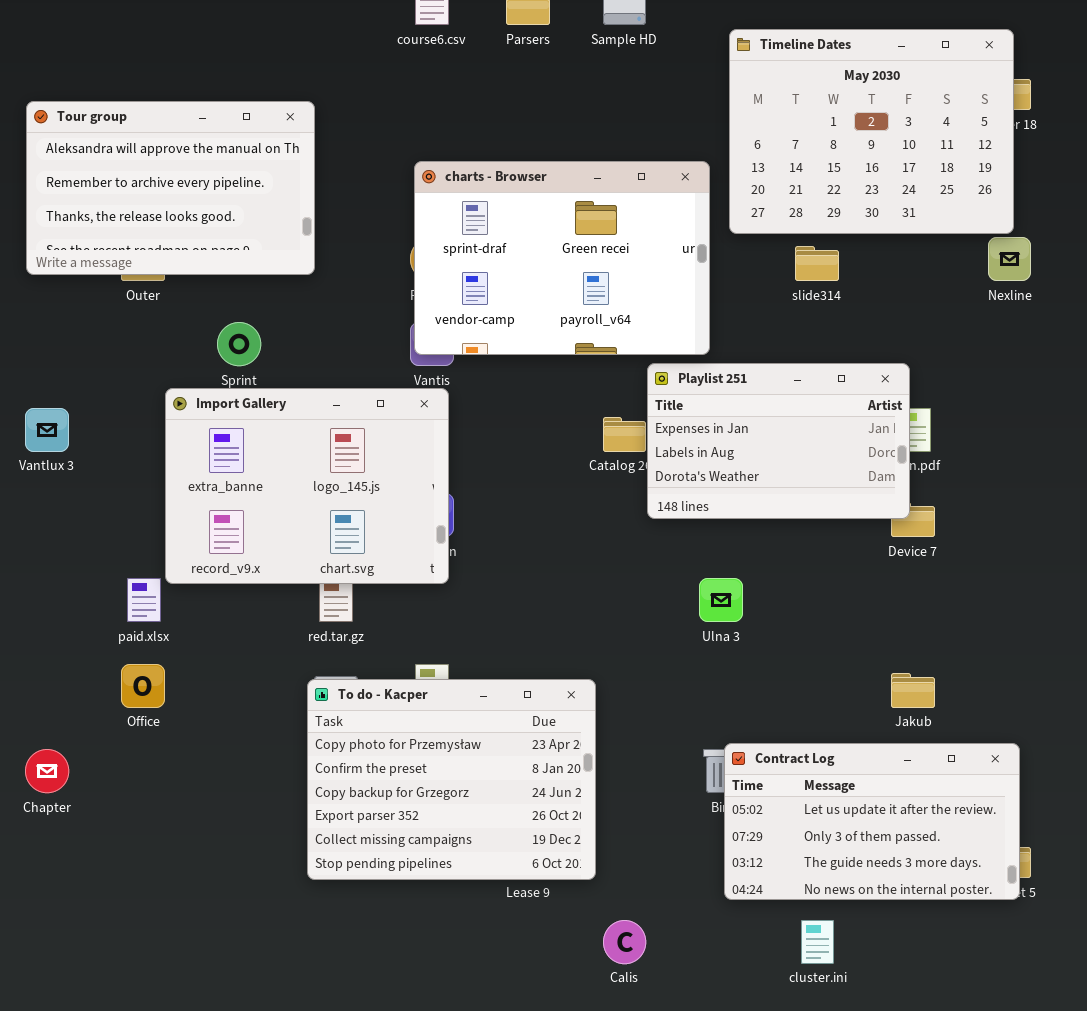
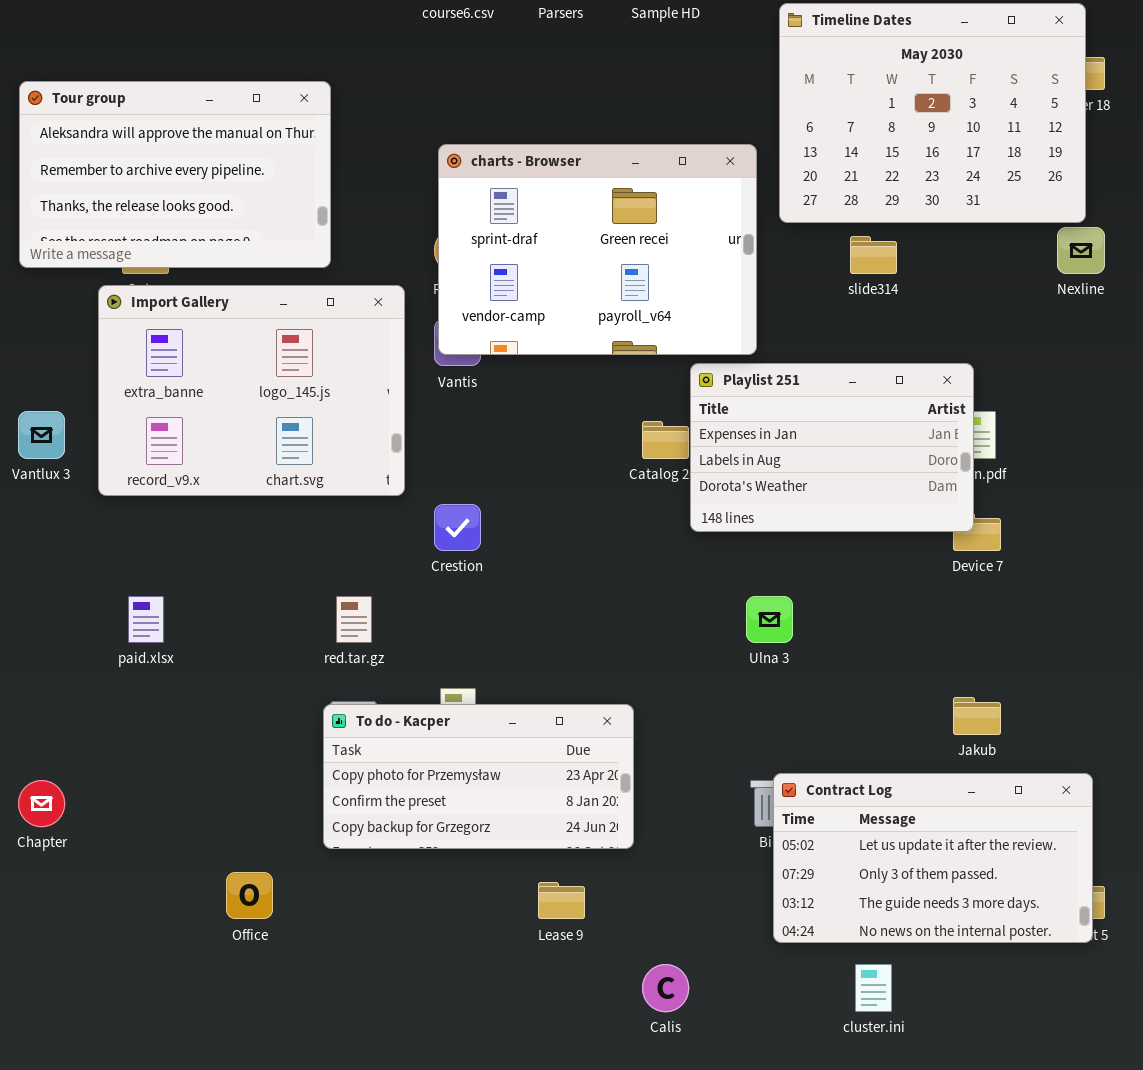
Import Gallery: [165,388,449,584] -> [98,285,405,496], moved
Office: [121,664,165,708] -> [226,872,273,919], moved
To do - Kacper: [307,679,596,880] -> [323,704,634,849], resized

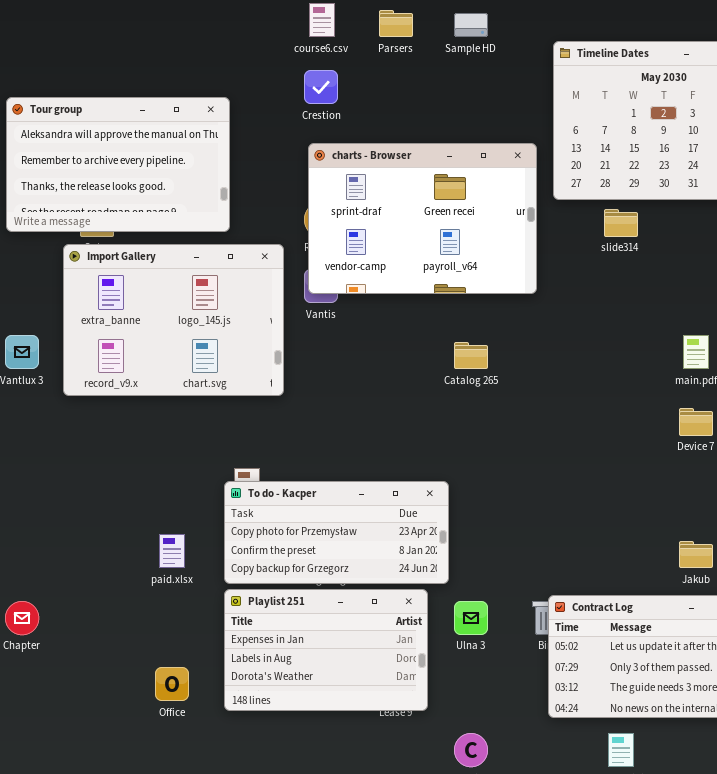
Playlist 251: [690,363,974,532] -> [224,589,428,711], moved
Crestion: [434,504,481,551] -> [304,70,338,104], moved
paid.xlsx: [128,596,164,643] -> [159,534,185,568], moved
Ulna 3: [746,596,793,643] -> [454,601,488,635], moved
To do - Kacper: [323,704,634,849] -> [224,481,449,584], moved

